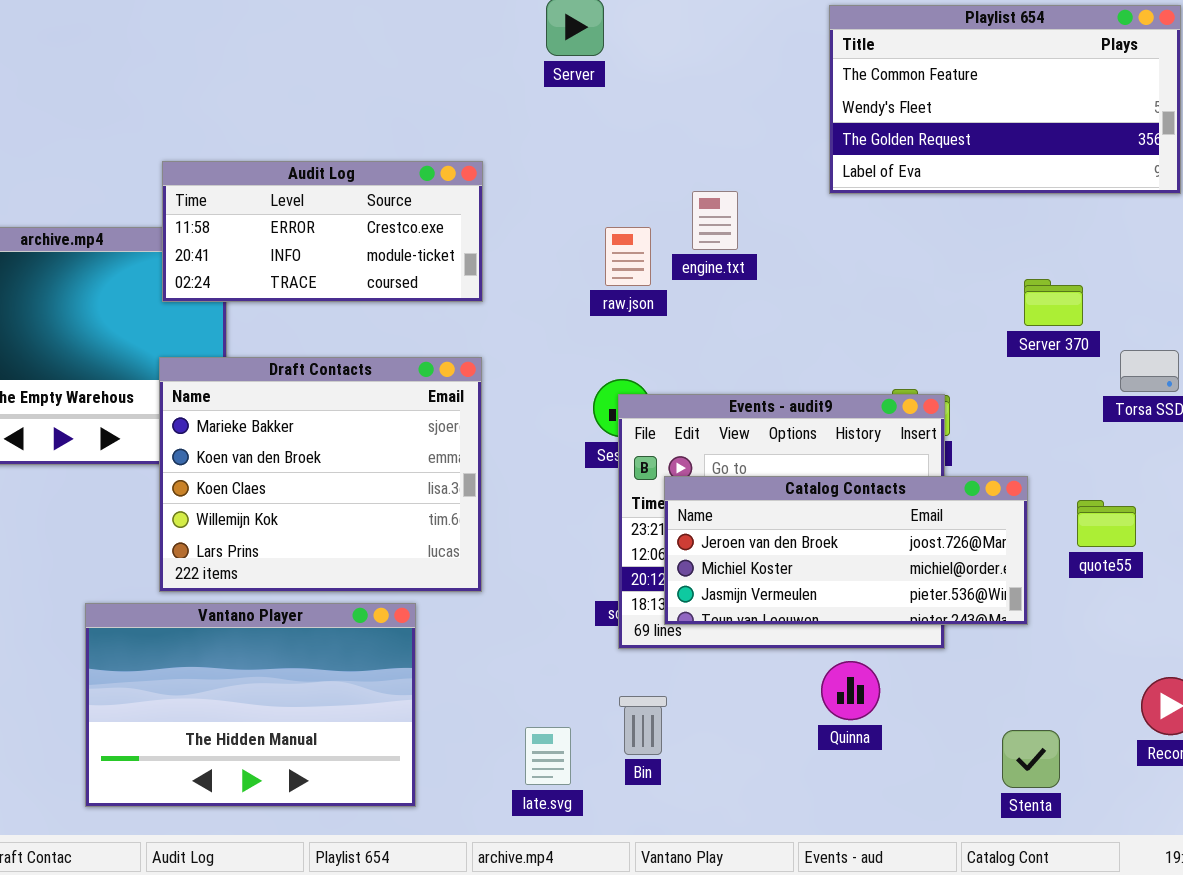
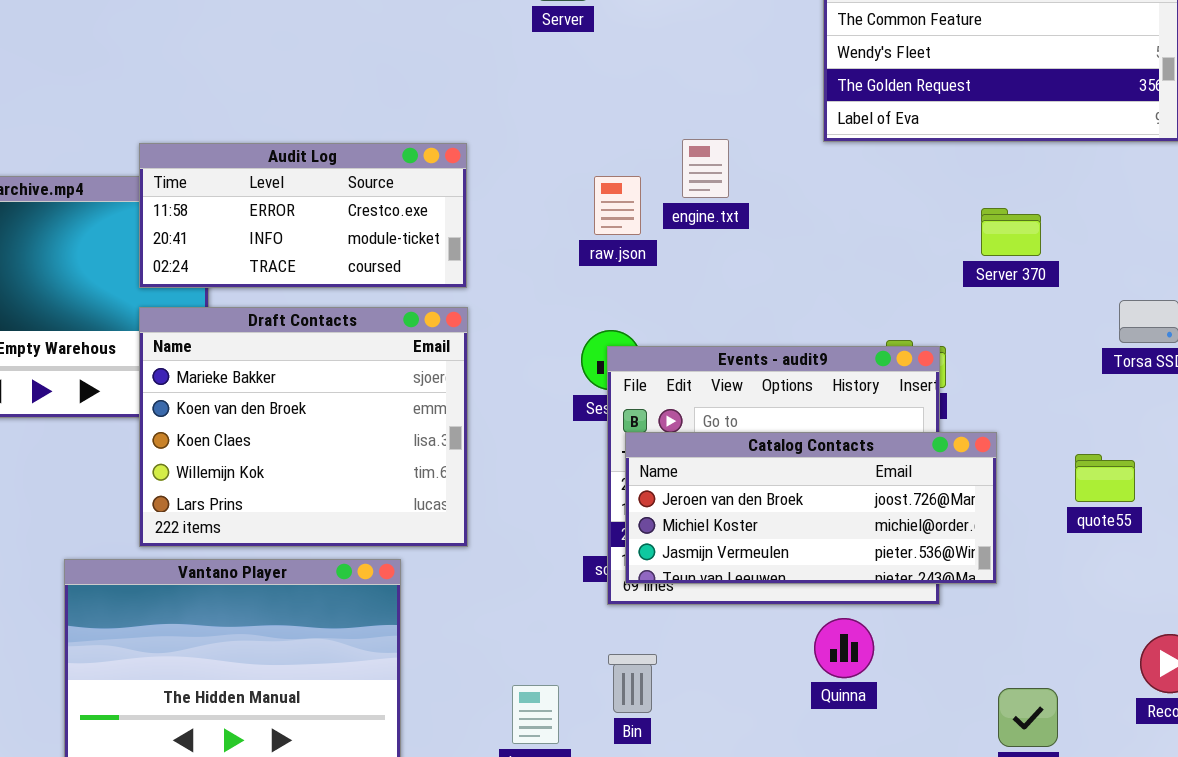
Audit Log: [162,161,483,302] -> [139,143,467,288], moved
Server 370: [1024,279,1083,326] -> [981,208,1041,256], moved
Catalog Contacts: [664,476,1028,625] -> [625,432,997,584], moved

